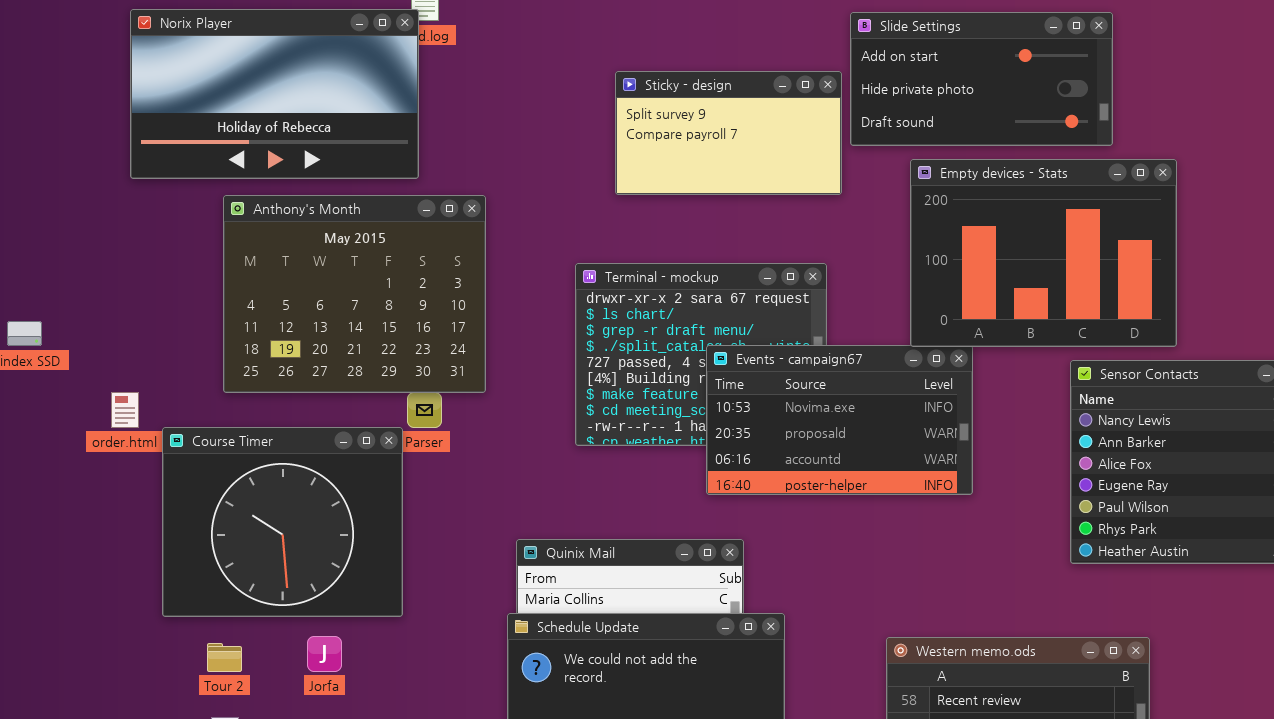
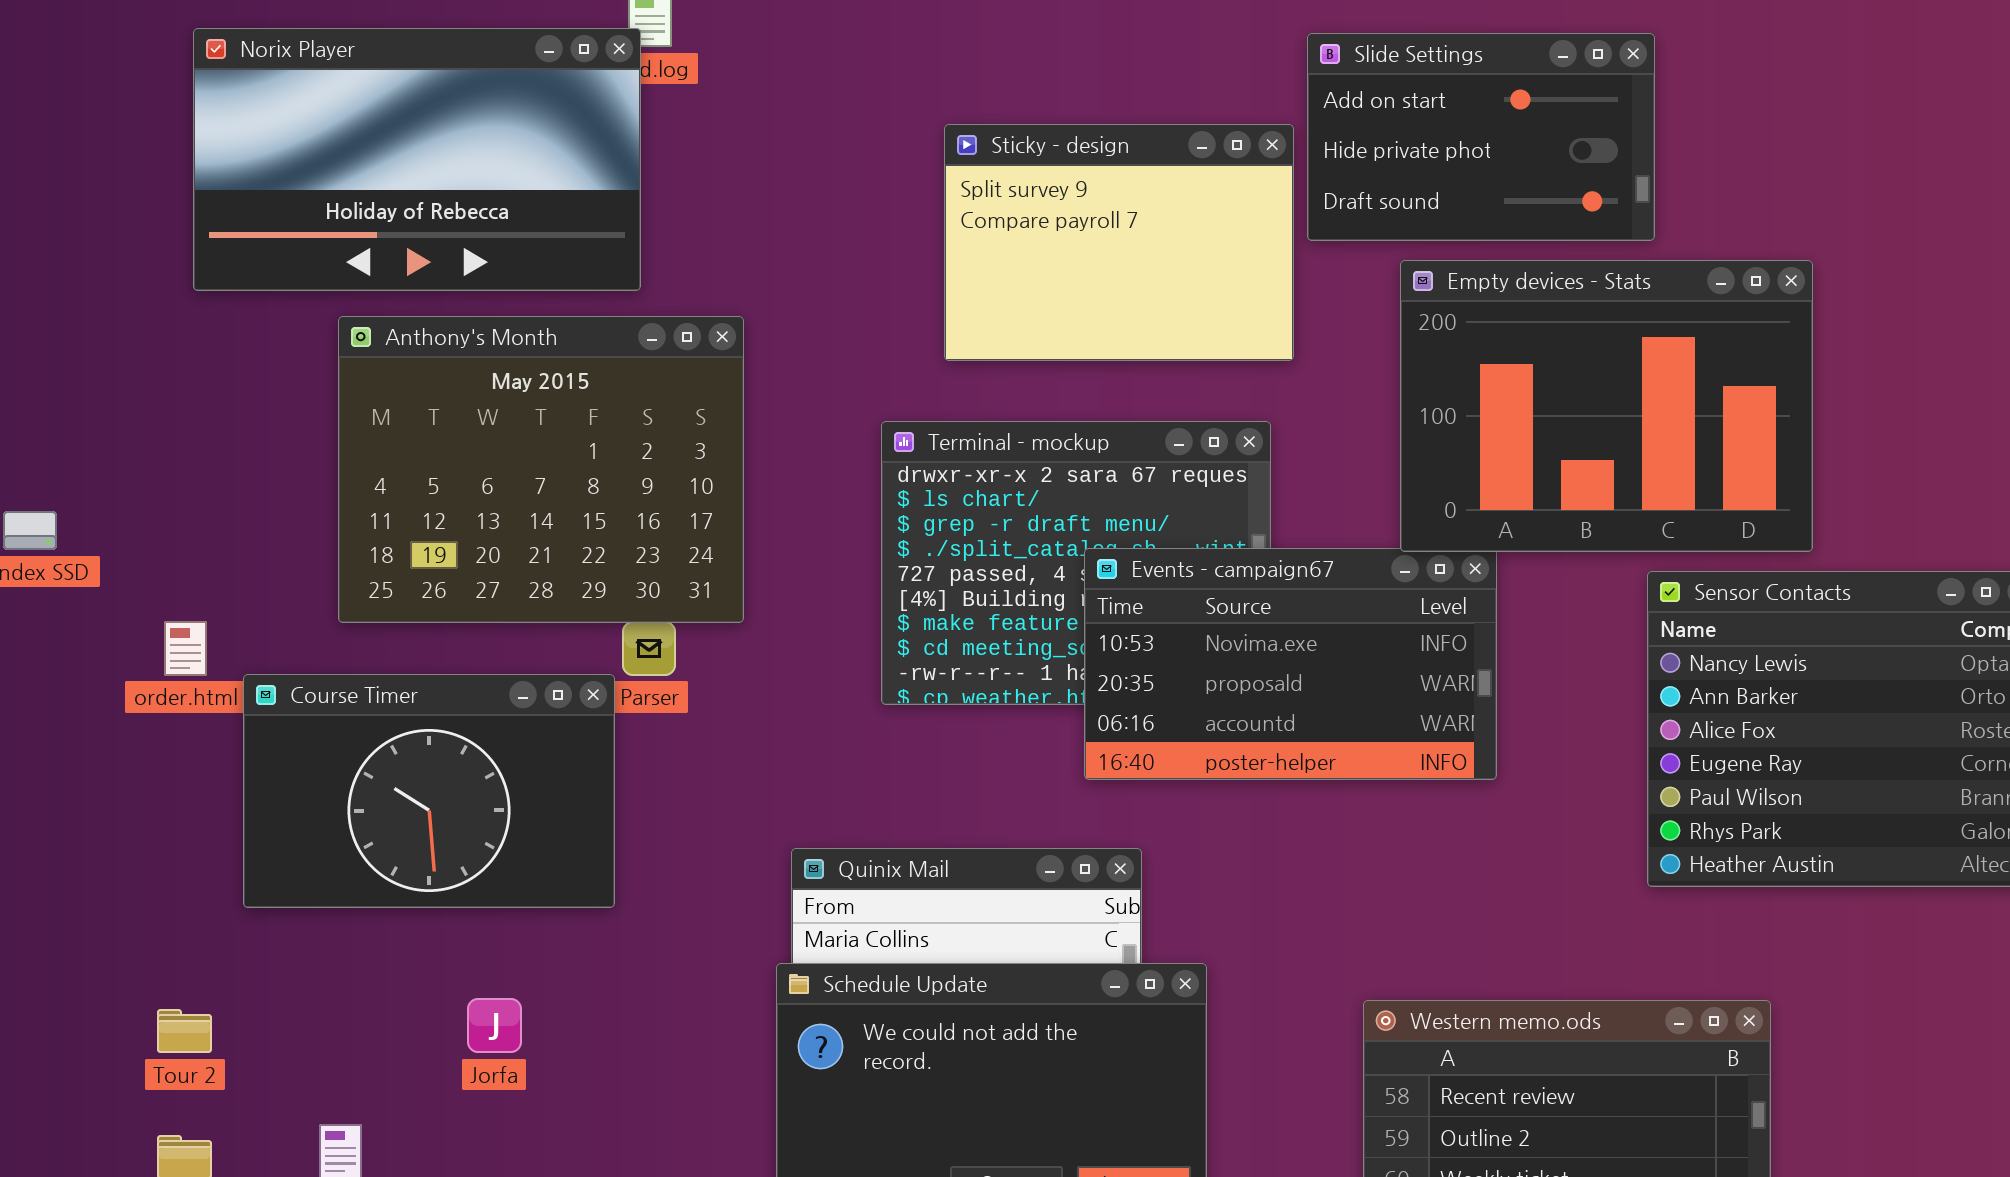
Slide Settings: [850,12,1113,146] -> [1307,33,1655,241], resized
Sticky - design: [615,71,842,195] -> [944,124,1294,361], resized
Course Timer: [162,427,403,617] -> [243,674,615,908], resized
Tour 2: [207,643,242,672] -> [157,1009,212,1053], moved

